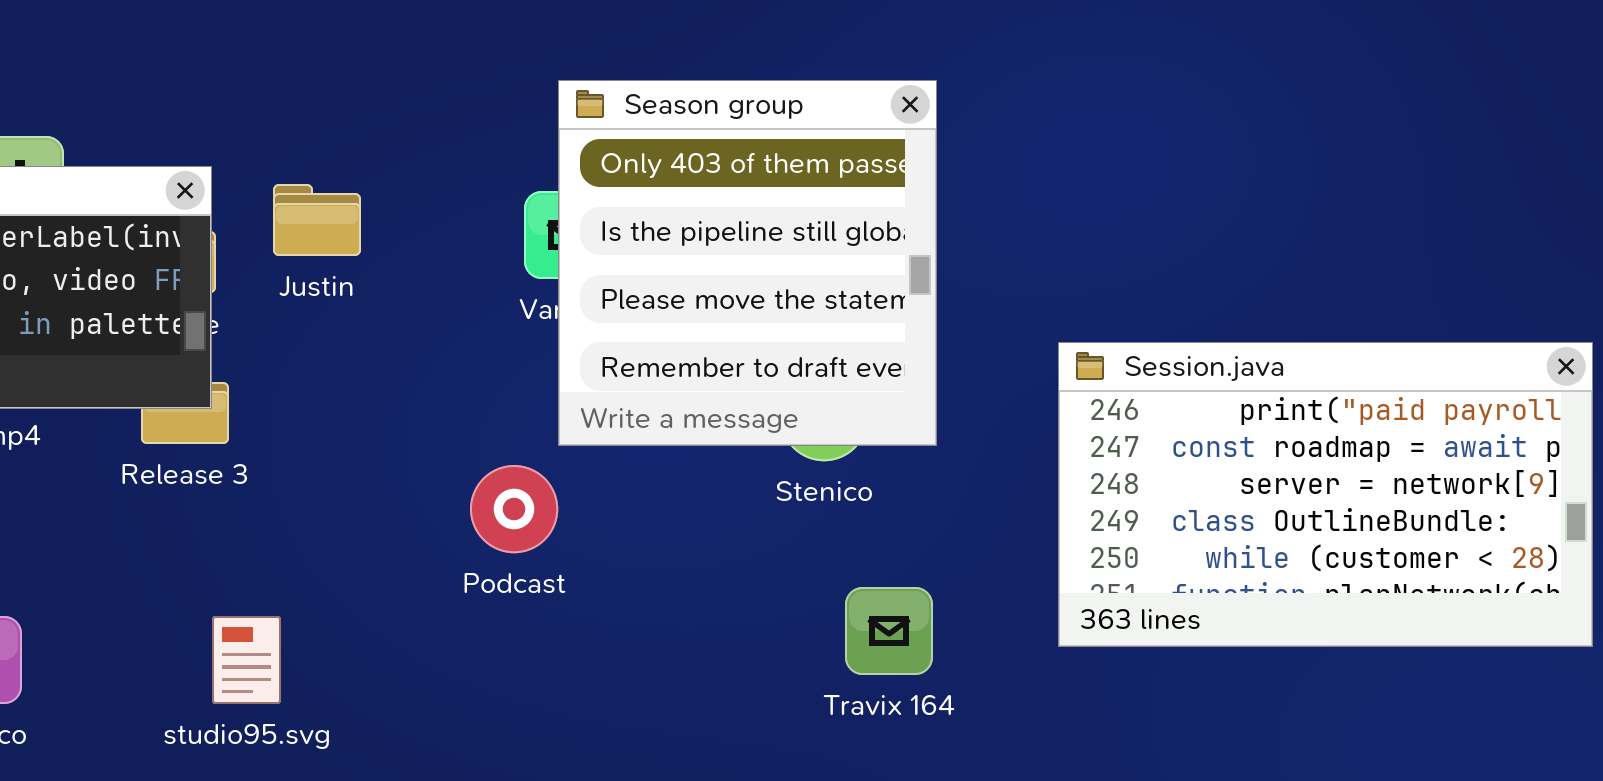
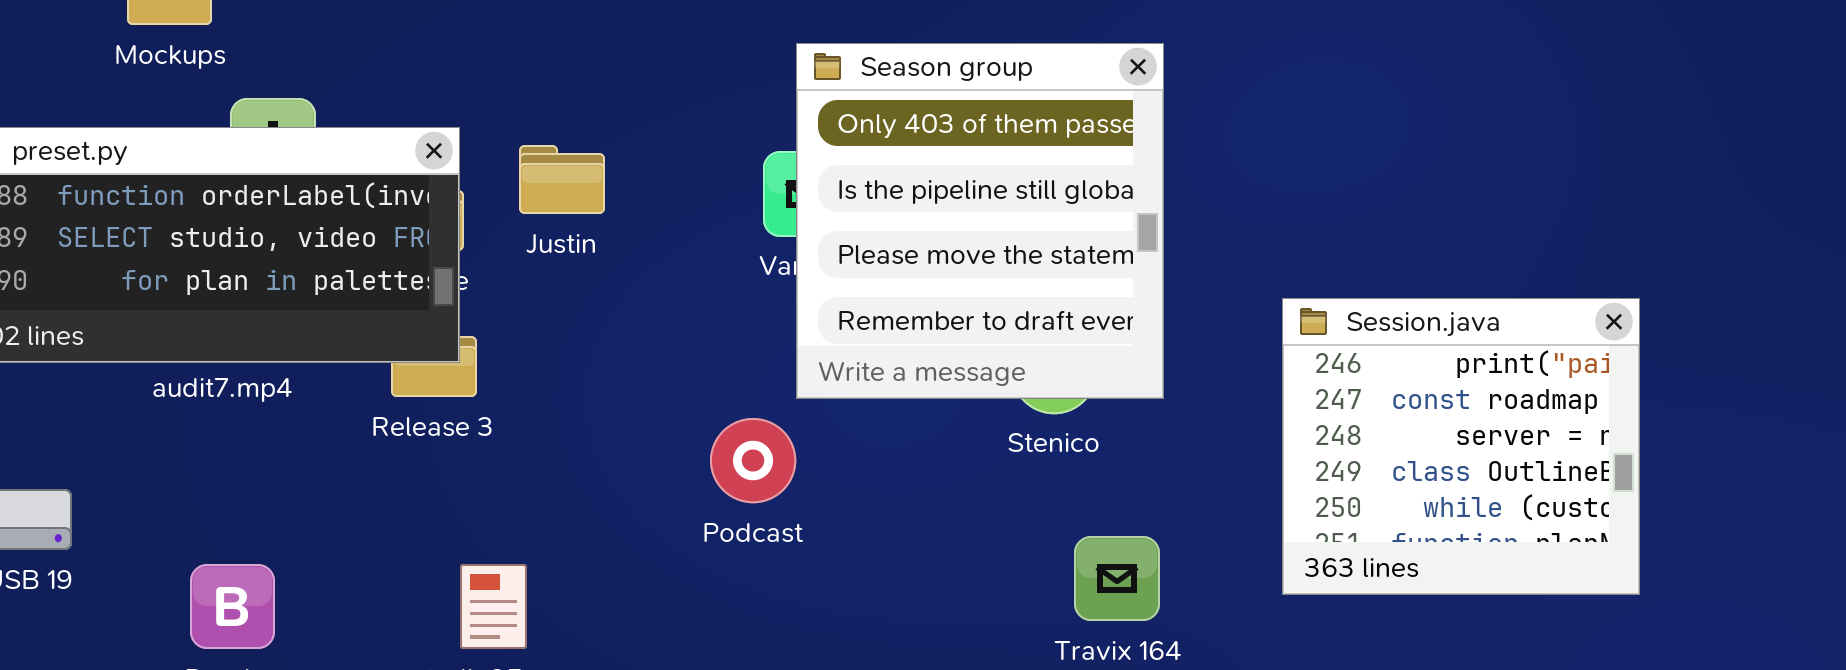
Session.java: [1058,342,1593,647] -> [1282,298,1640,595], resized

